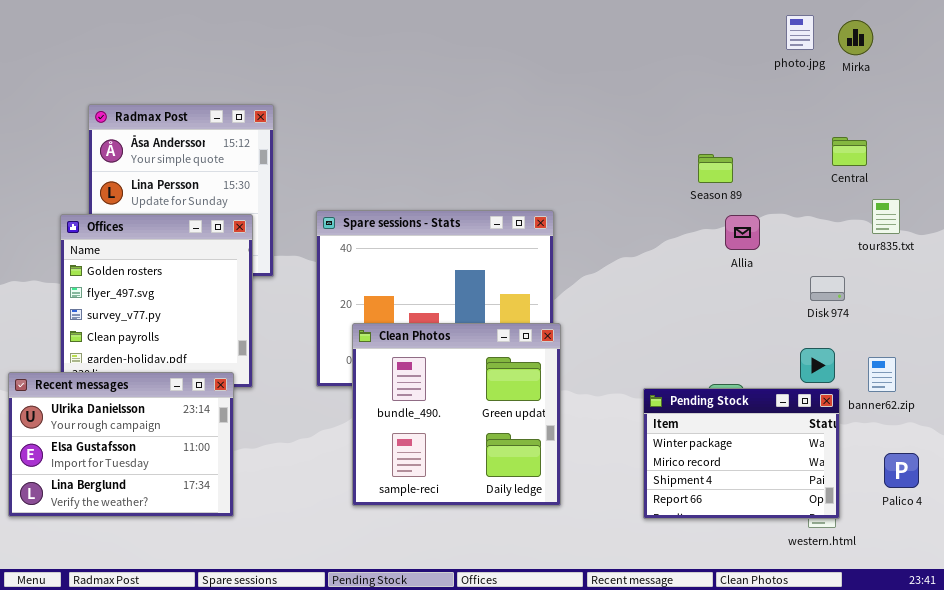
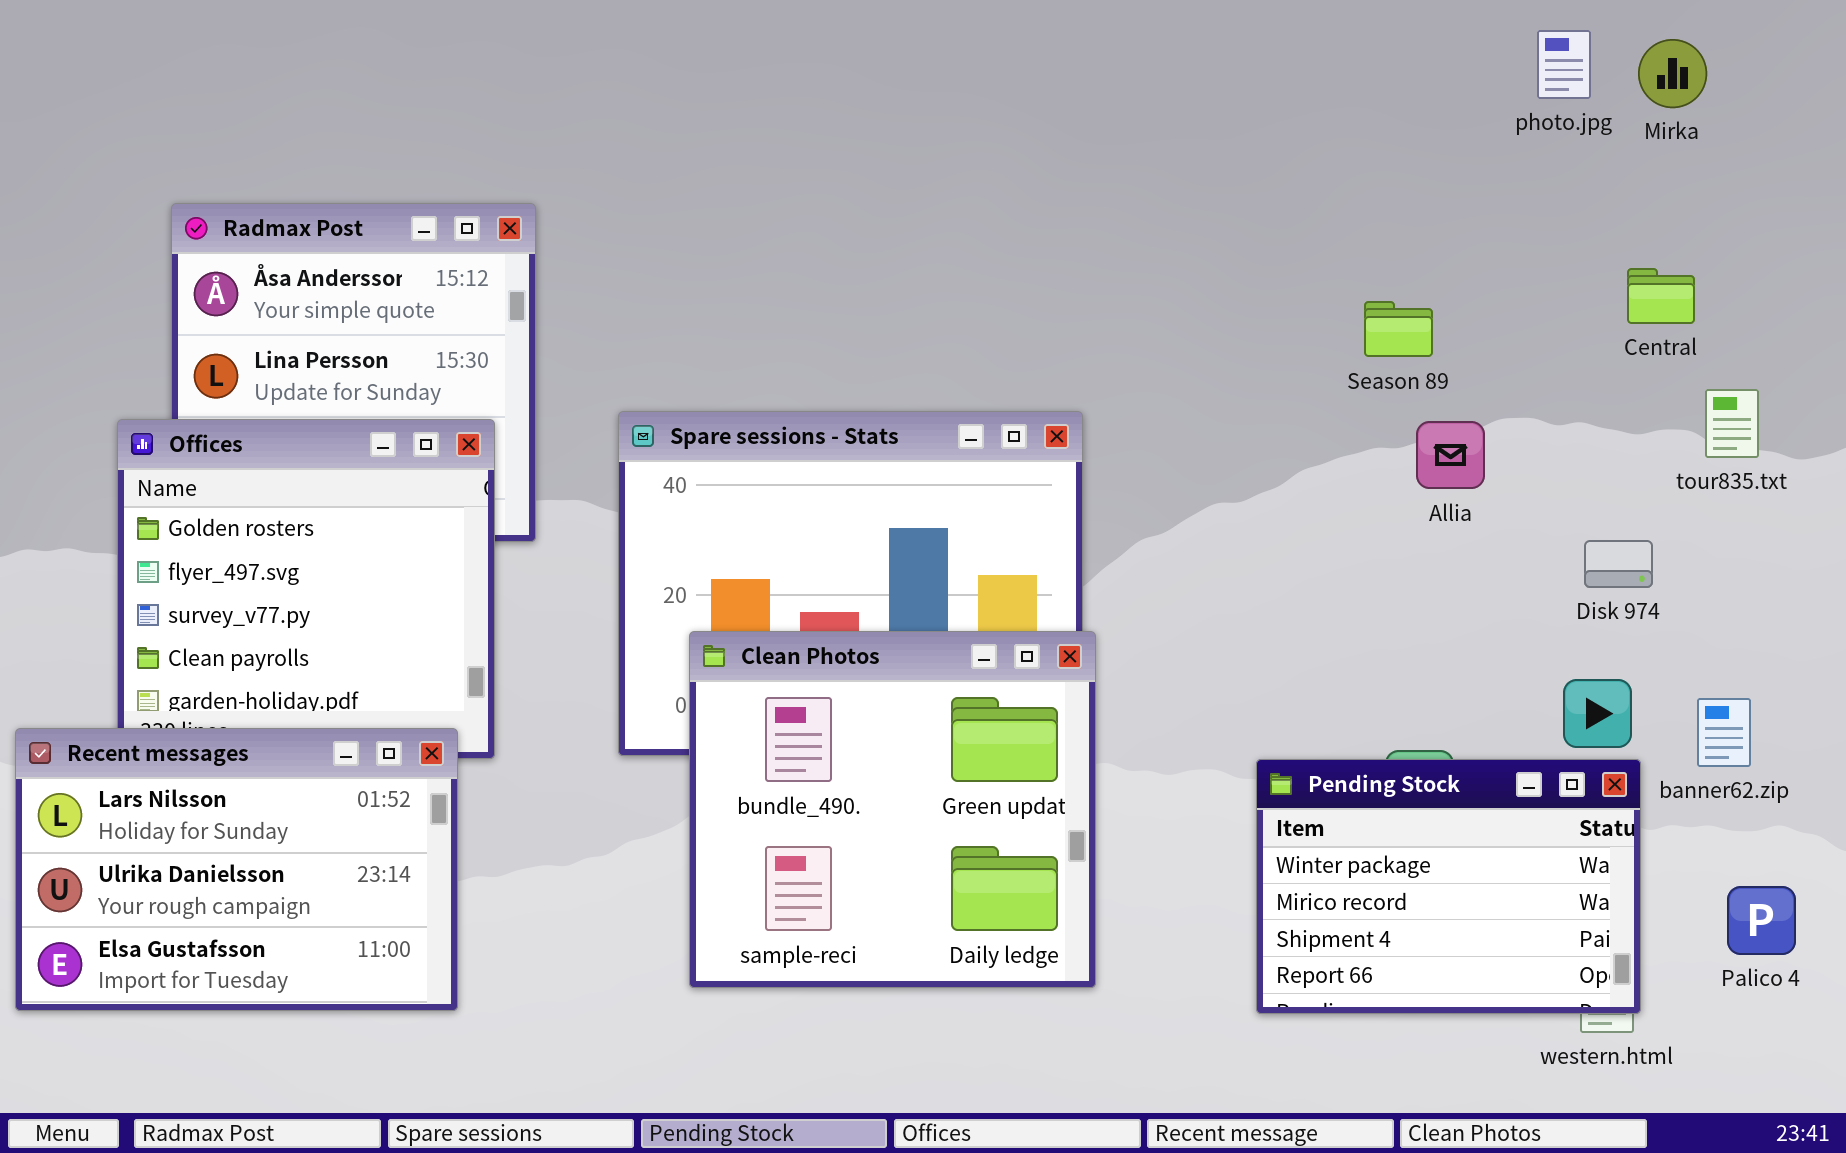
Recent messages: [8,372,234,517] -> [15,728,458,1011], scrolled up 1 row

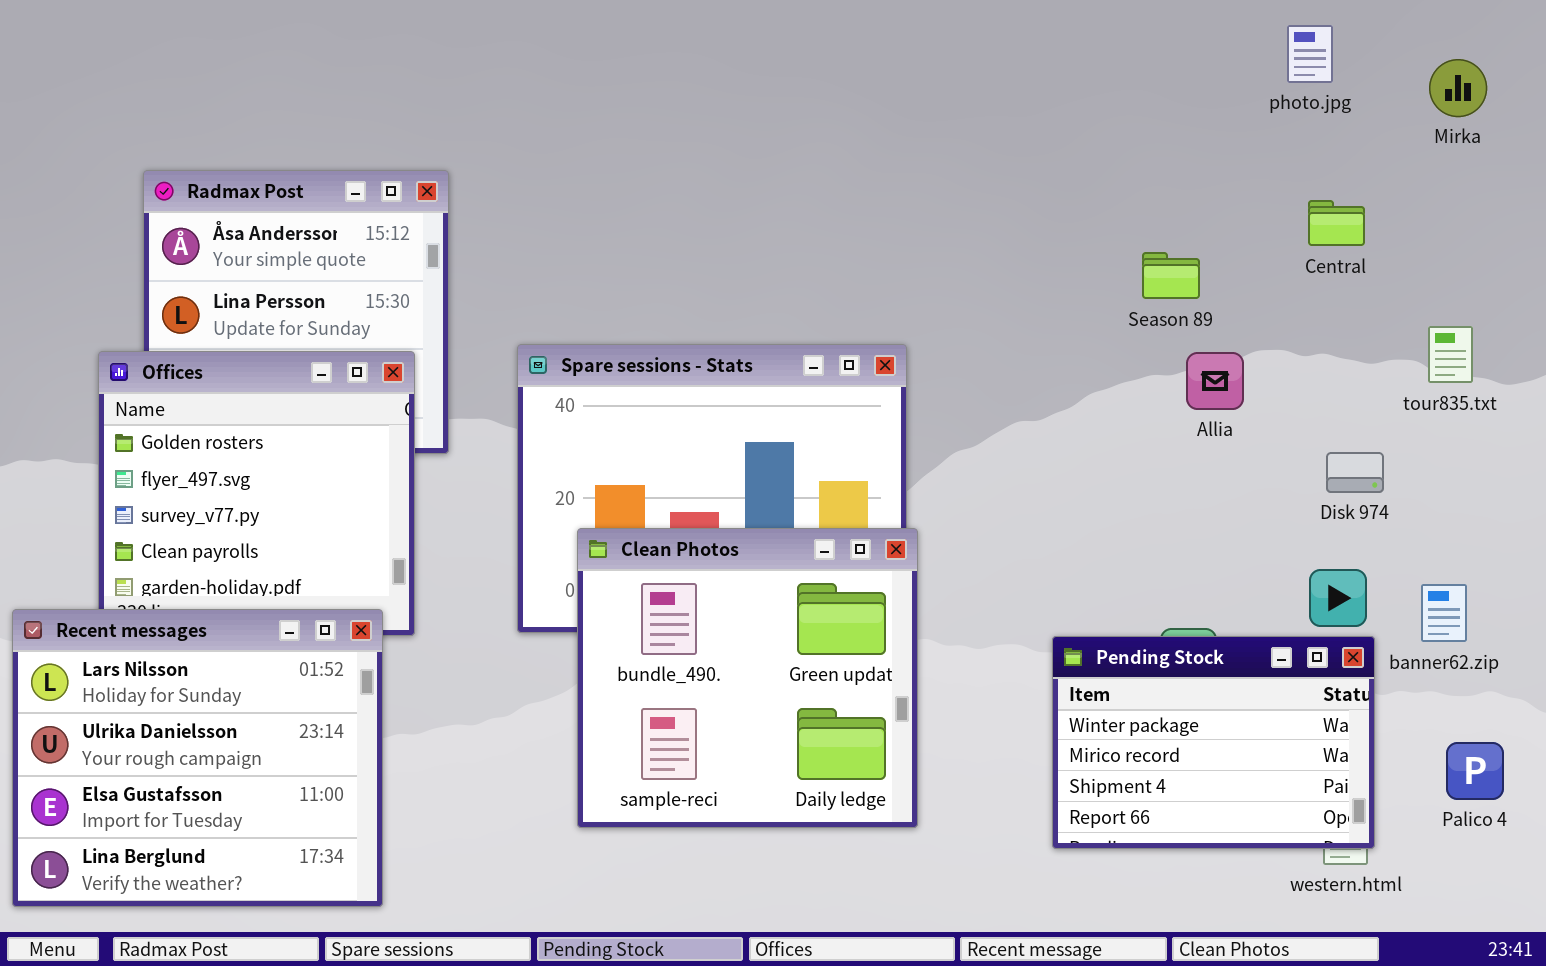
Mirka: [1638,39,1707,108] -> [1429,59,1487,117], moved
Central: [1627,268,1695,324] -> [1308,200,1365,246], moved
Recent messages: [15,728,458,1011] -> [12,609,383,907], resized

